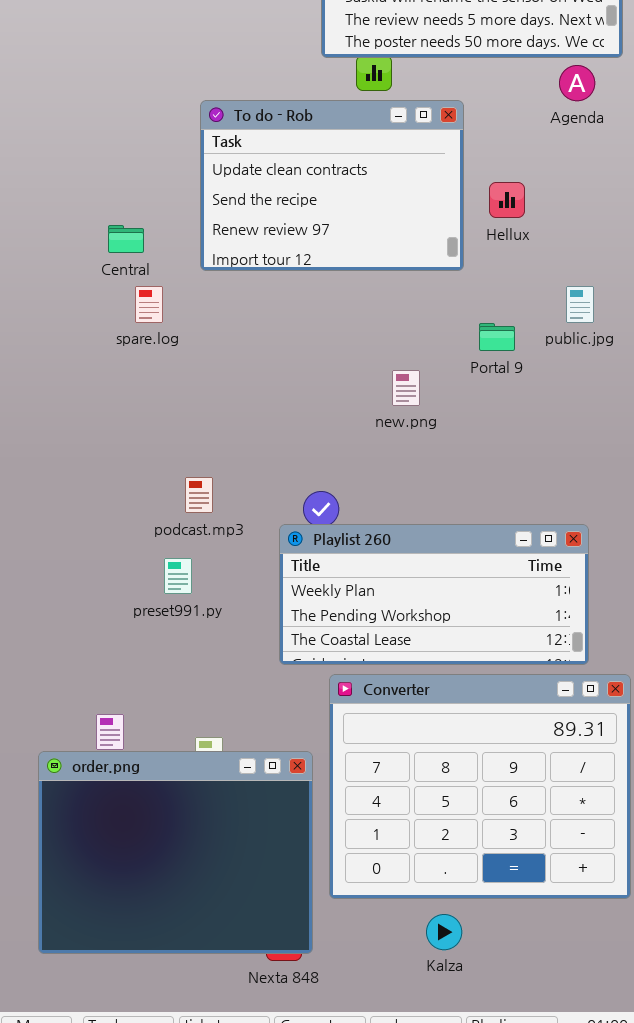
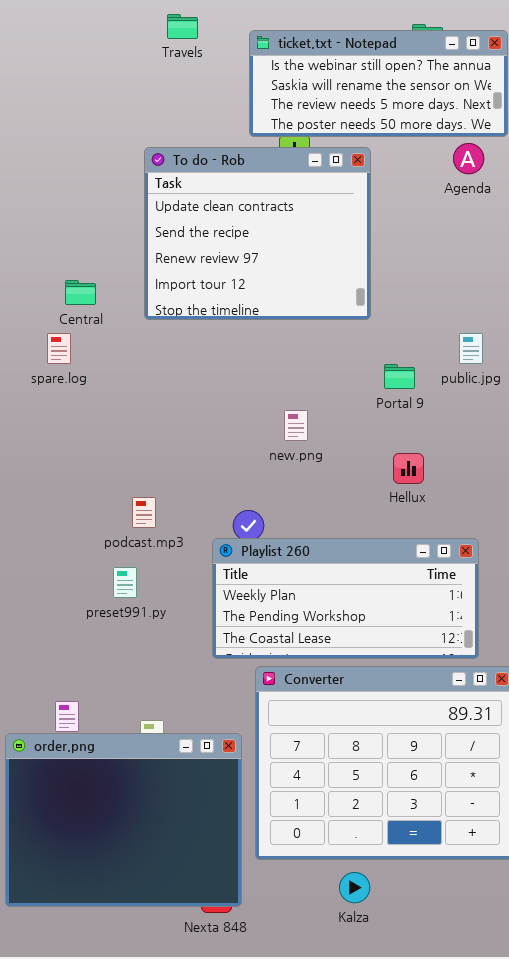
To do - Rob: [200,100,464,271] -> [144,147,371,320], resized
Hellux: [489,182,525,218] -> [393,453,424,484], moved
spare.log: [135,286,163,323] -> [47,333,71,364], moved
new.png: [392,370,420,406] -> [284,410,308,441], moved

